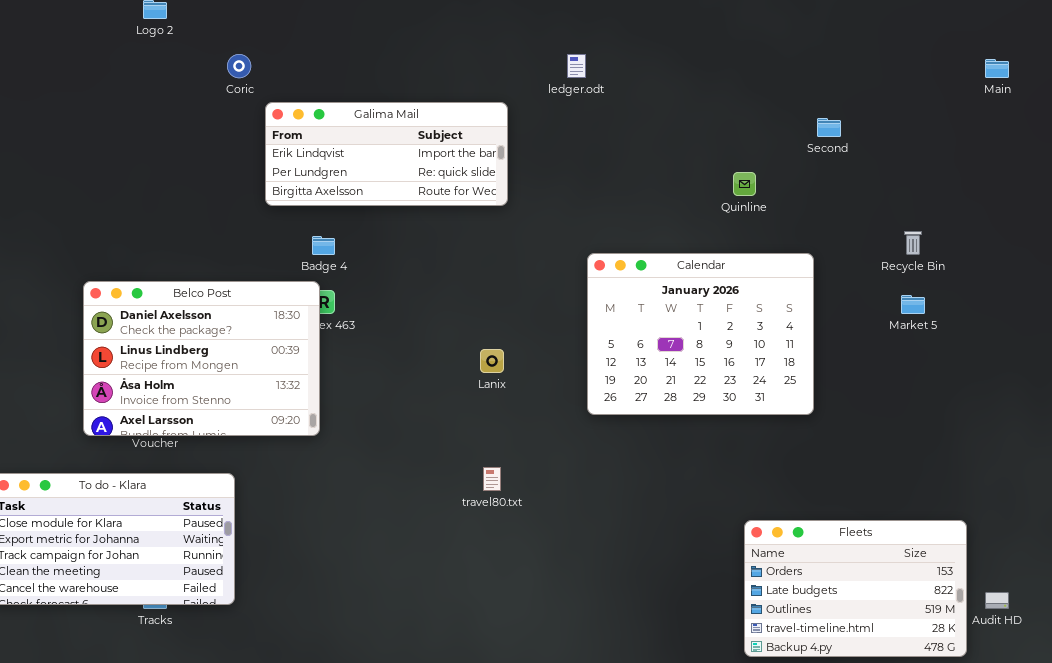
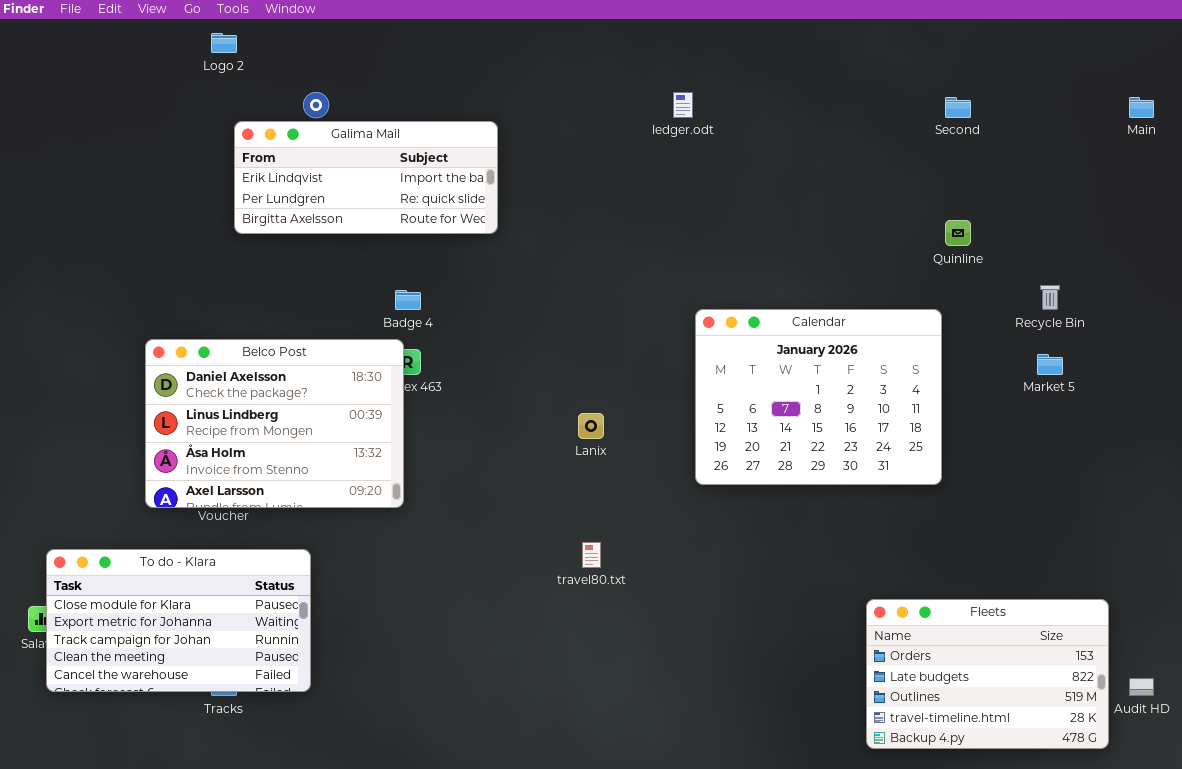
Galima Mail: [265,102,508,206] -> [234,121,498,234], moved
Second: [817,118,841,137] -> [945,97,971,118], moved
Quinline: [733,172,756,196] -> [945,220,971,246], moved

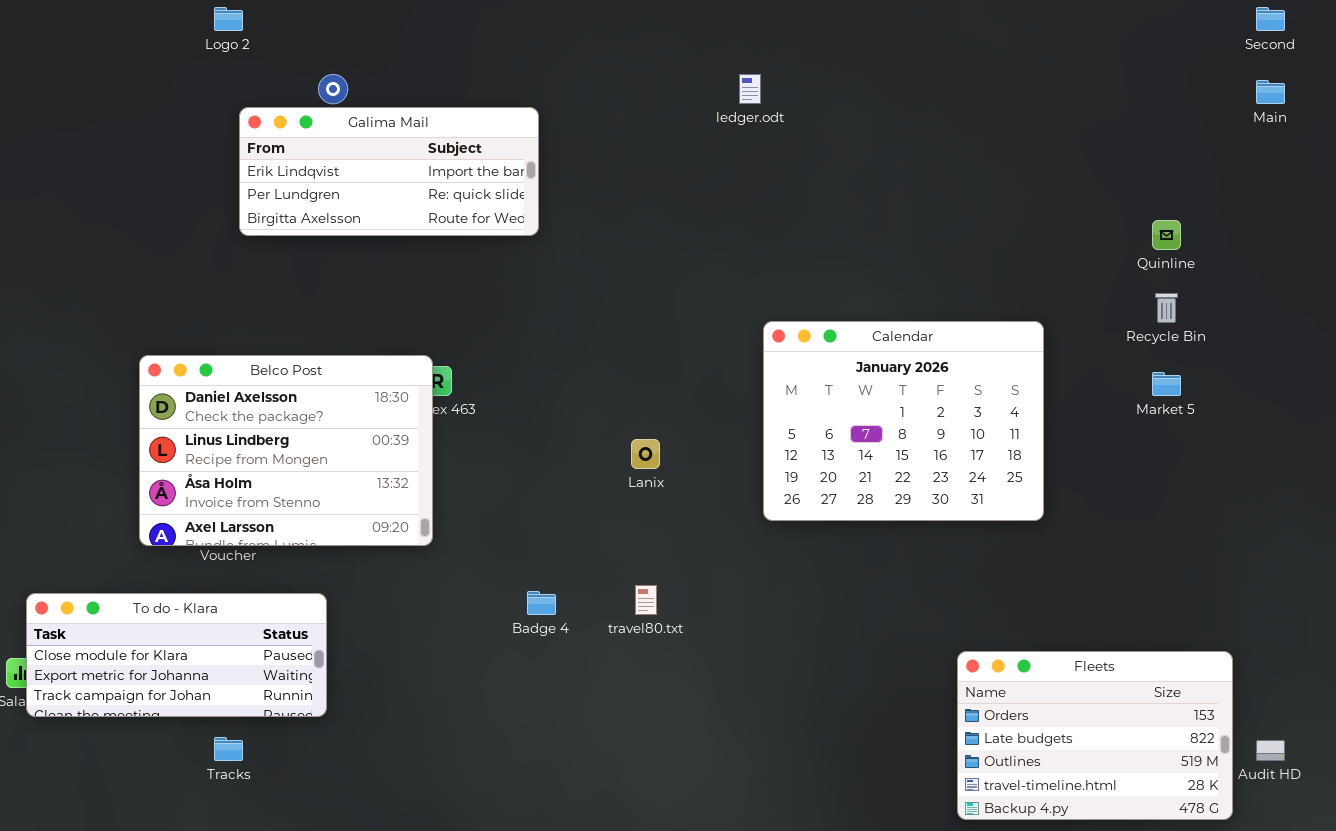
Second: [945,97,971,118] -> [1256,7,1285,31], moved
Quinline: [945,220,971,246] -> [1152,220,1181,250], moved
Badge 4: [395,290,421,310] -> [527,591,556,615], moved
To do - Klara: [46,549,311,692] -> [26,593,327,717], resized

